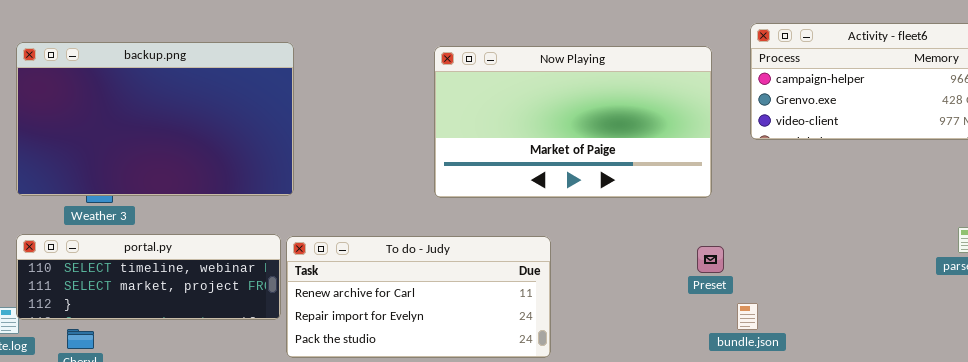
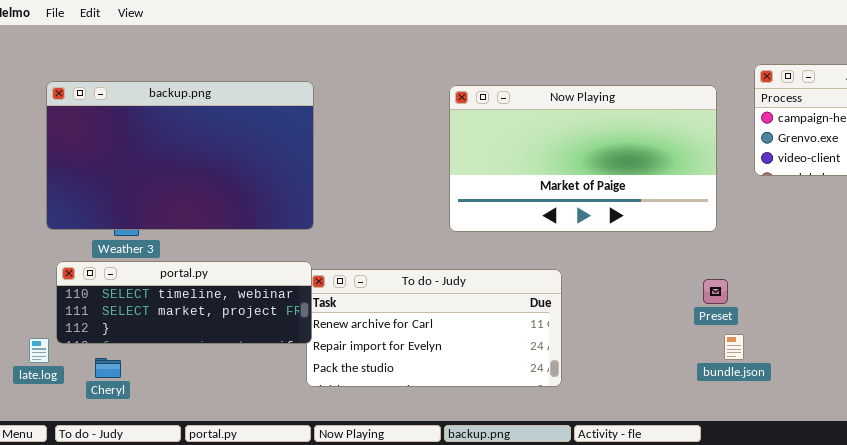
portal.py: [16,234,281,320] -> [56,261,312,344], moved
bundle.json: [737,303,758,330] -> [724,334,744,360], moved

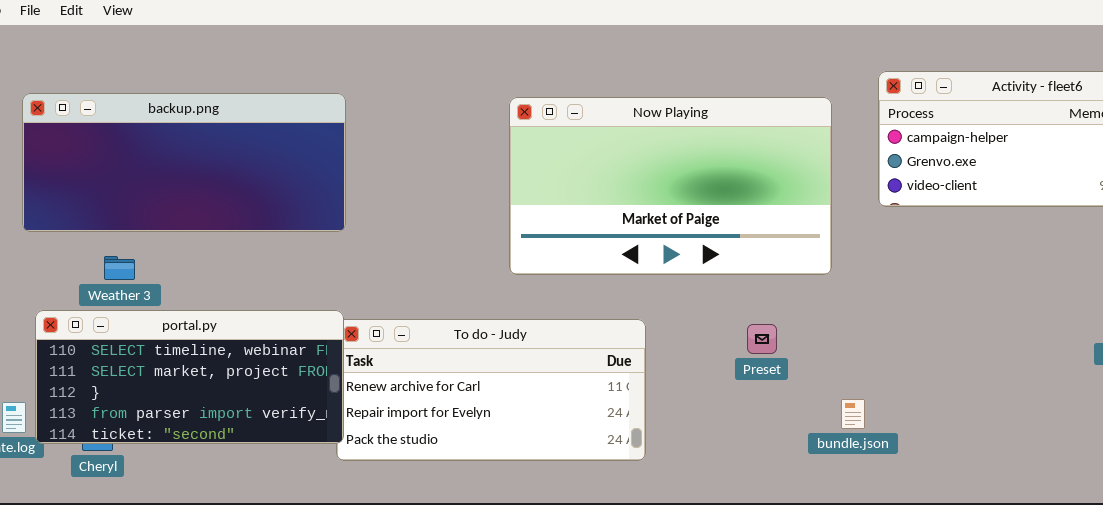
backup.png: [46,81,314,230] -> [22,93,346,232], resized
portal.py: [56,261,312,344] -> [35,310,344,444], resized
Preset: [703,279,728,304] -> [747,324,777,354], moved

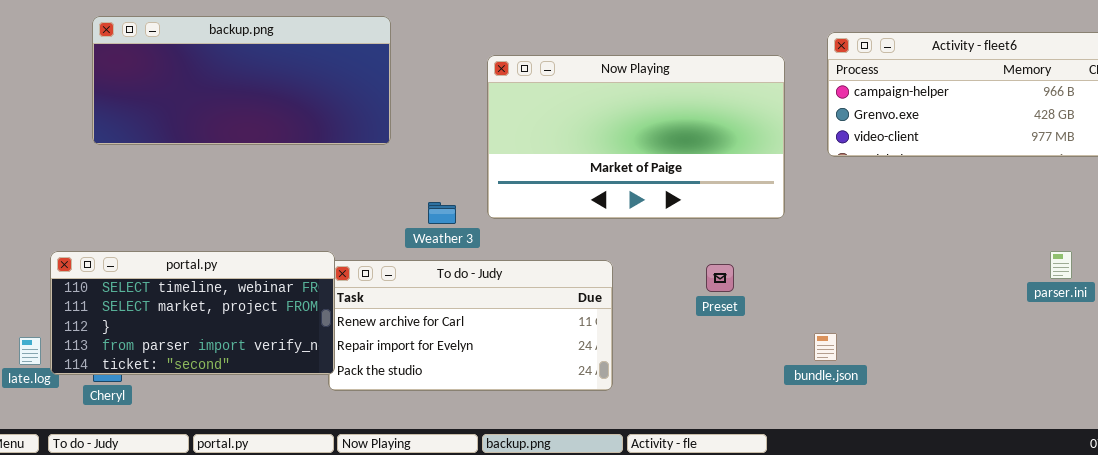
backup.png: [22,93,346,232] -> [92,16,391,145], moved
Weather 3: [104,256,135,280] -> [428,202,456,224], moved
bundle.json: [841,399,865,429] -> [814,333,837,361], moved

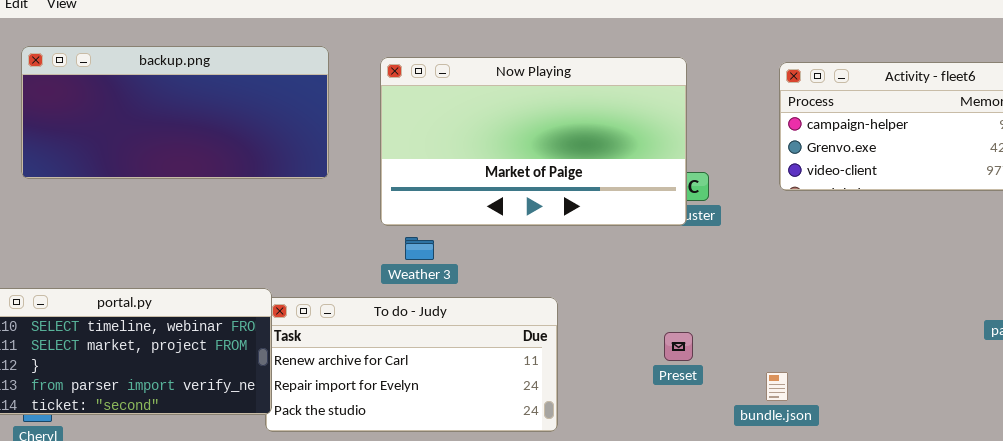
Now Playing: [487,55,785,219] -> [380,57,687,226], moved
Weather 3: [428,202,456,224] -> [405,237,434,260], moved
Preset: [706,264,734,292] -> [664,332,693,361], moved

